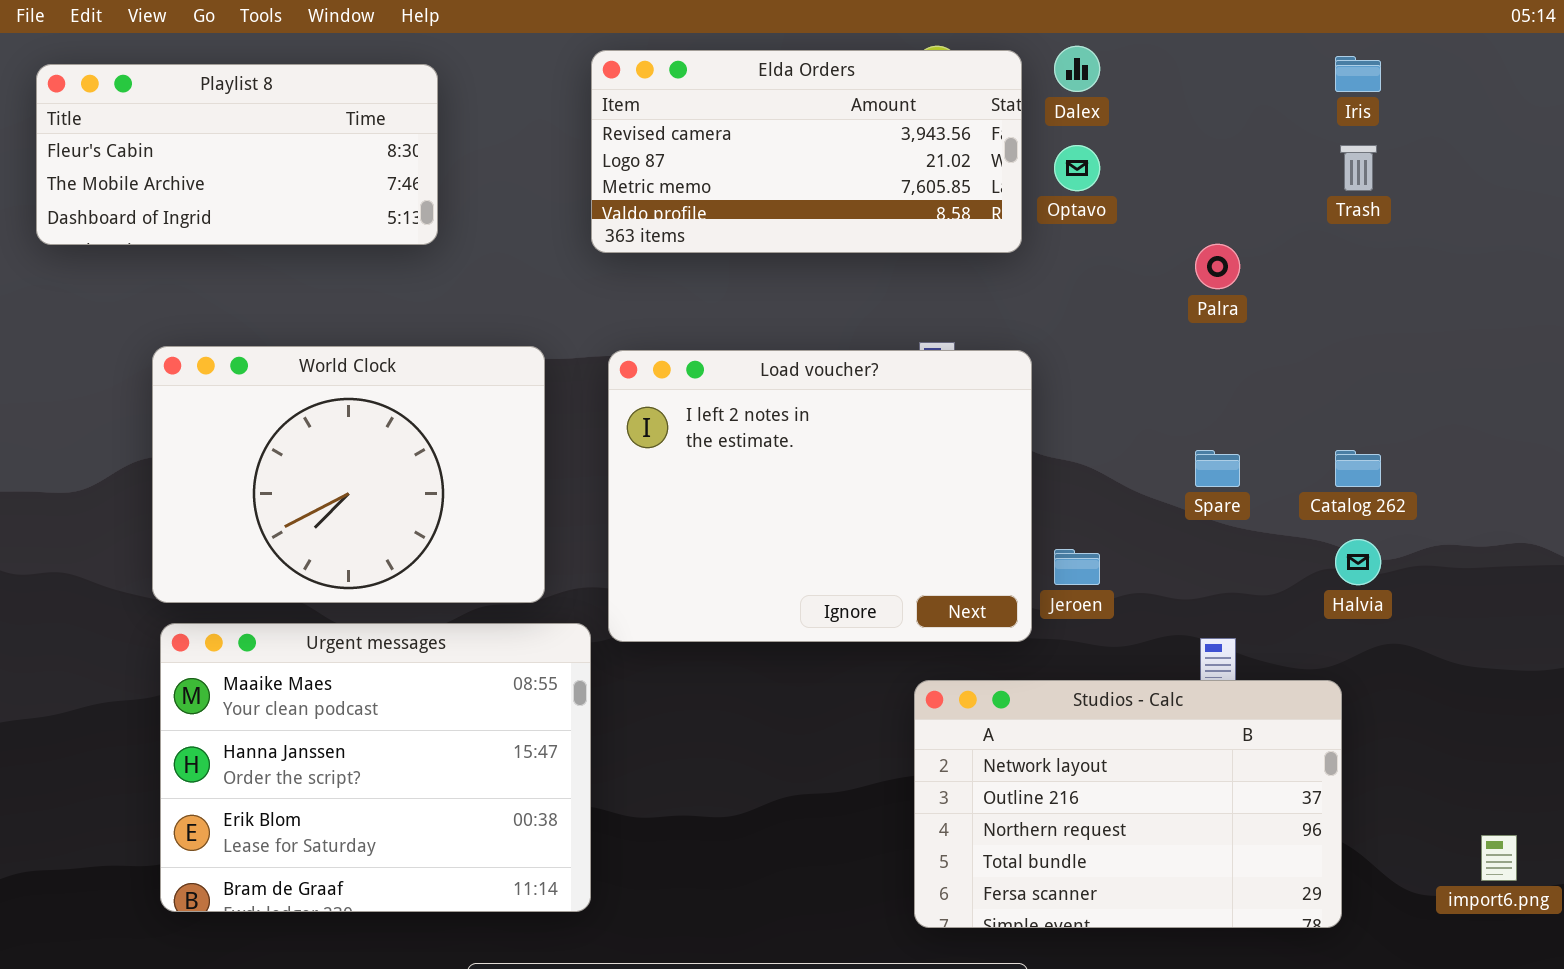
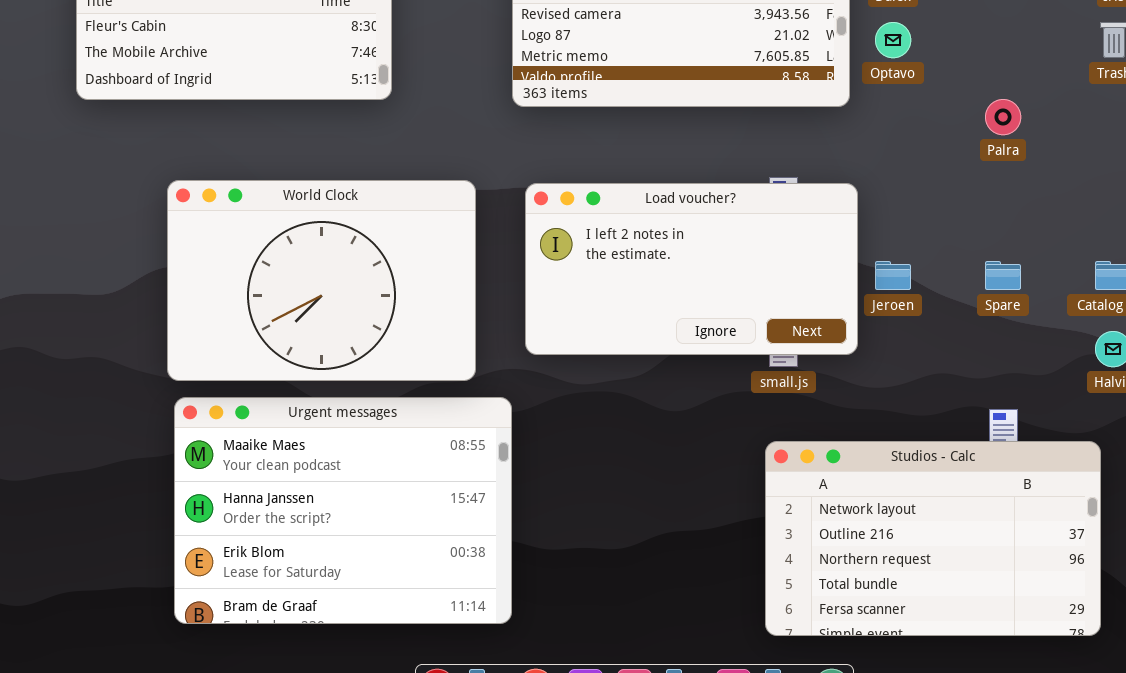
Load voucher?: [608,350,1032,642] -> [525,183,858,355], resized
Jeroen: [1054,549,1100,585] -> [875,261,911,290], moved

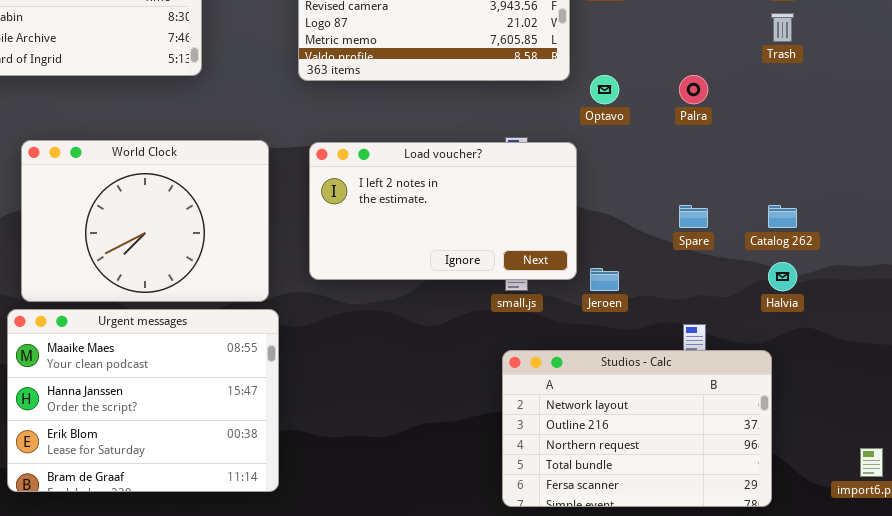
Optavo: [875,22,911,58] -> [590,75,619,104], moved
Jeroen: [875,261,911,290] -> [590,268,619,291], moved
Urgent messages: [174,397,512,624] -> [7,309,279,492], moved

